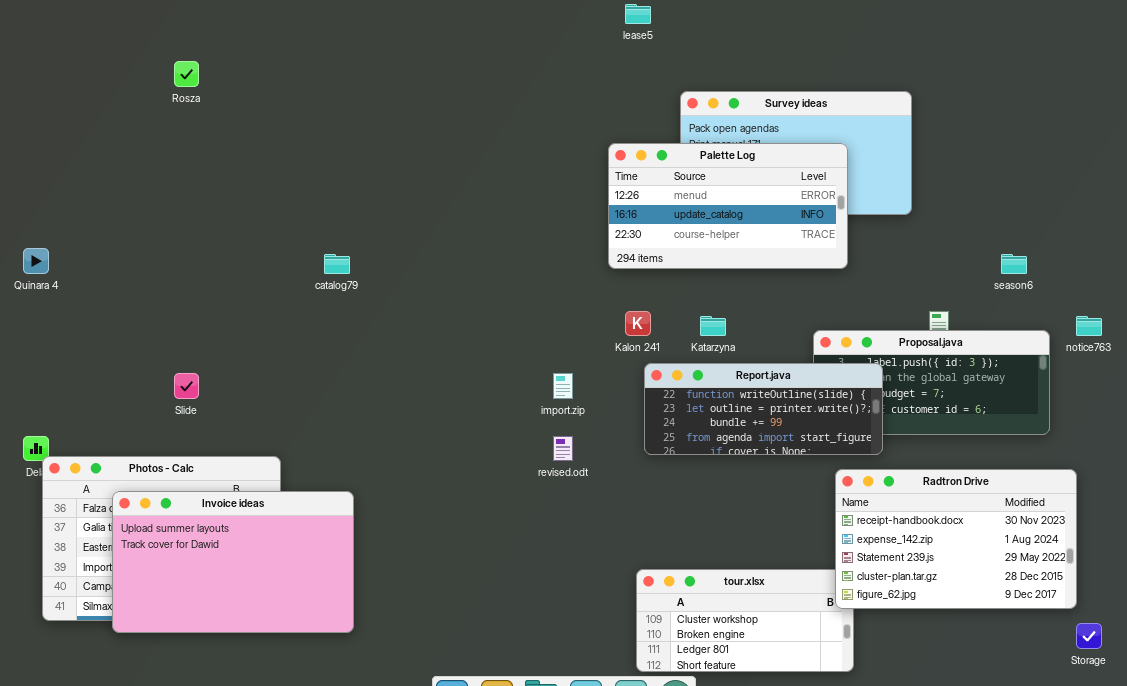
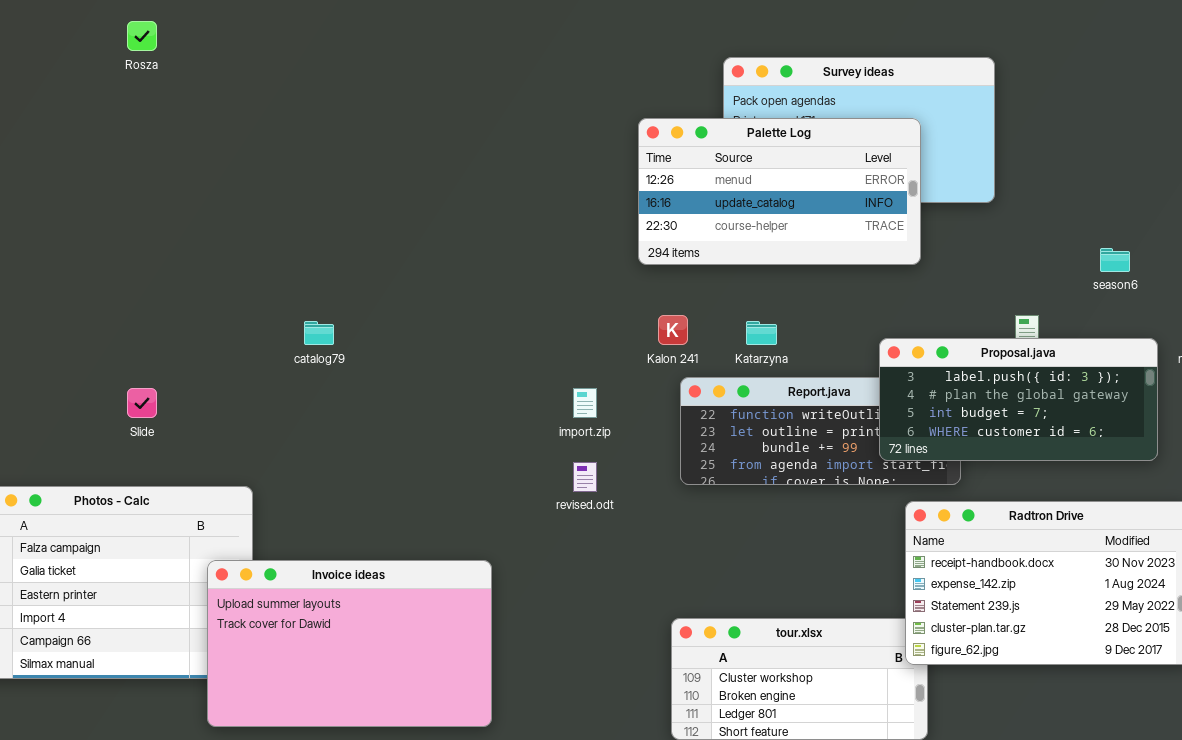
catalog79: [324,254,350,274] -> [304,321,334,345], moved
Proposal.java: [813,330,1050,435] -> [879,338,1158,461], raised
Invoice ideas: [112,491,354,633] -> [207,560,492,727], moved

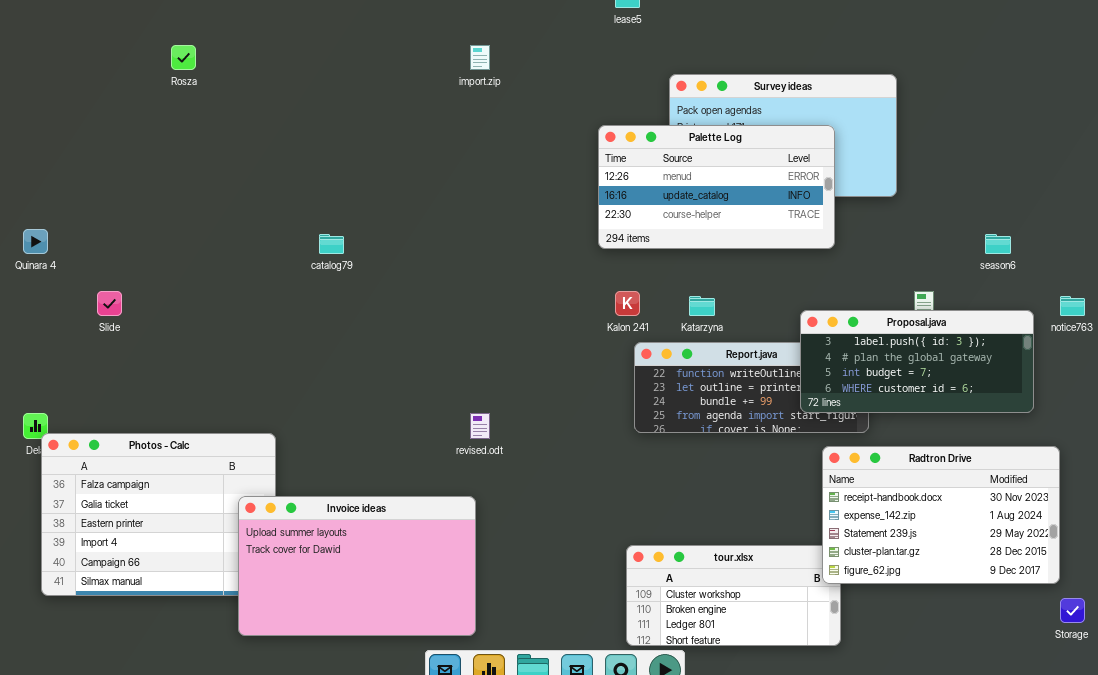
catalog79: [304,321,334,345] -> [319,234,344,254], moved
Slide: [127,388,157,418] -> [97,291,122,316], moved
import.zip: [573,388,597,418] -> [470,45,490,70], moved
revised.odt: [573,462,597,492] -> [470,413,490,439], moved

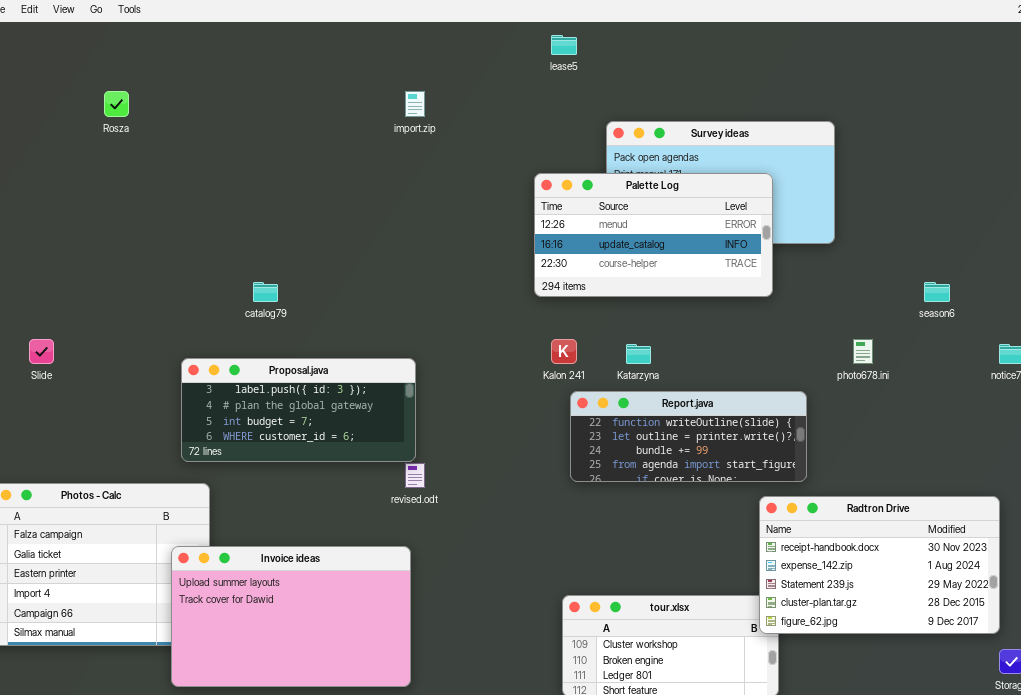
Proposal.java: [800,310,1034,413] -> [181,358,416,462], moved

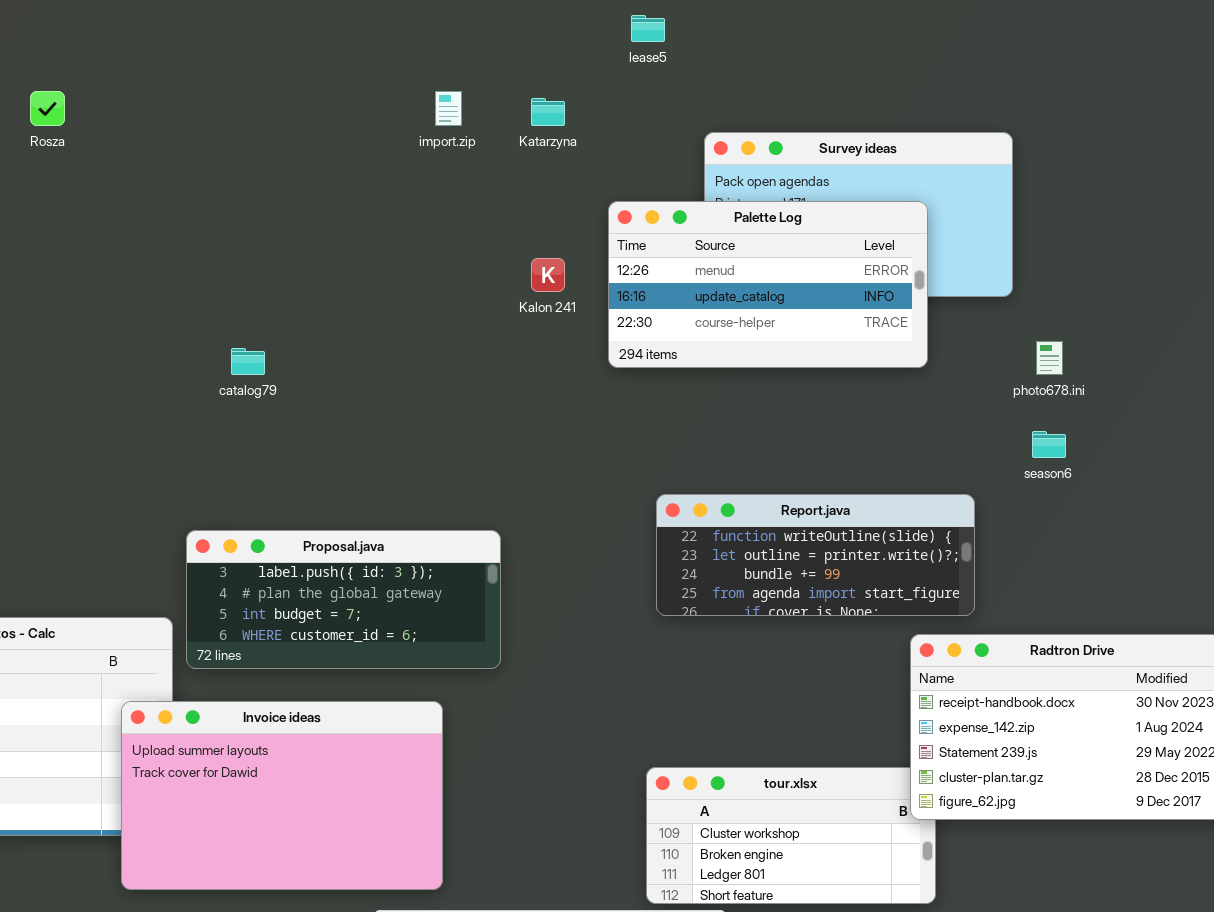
season6: [924,282,950,302] -> [1032,431,1066,458], moved
Kalon 241: [551,339,577,364] -> [531,258,565,292], moved
photo678.ini: [853,339,873,364] -> [1036,341,1063,375], moved
Katarzyna: [626,344,651,364] -> [531,98,565,126], moved
Proposal.java: [181,358,416,462] -> [186,530,501,669], moved

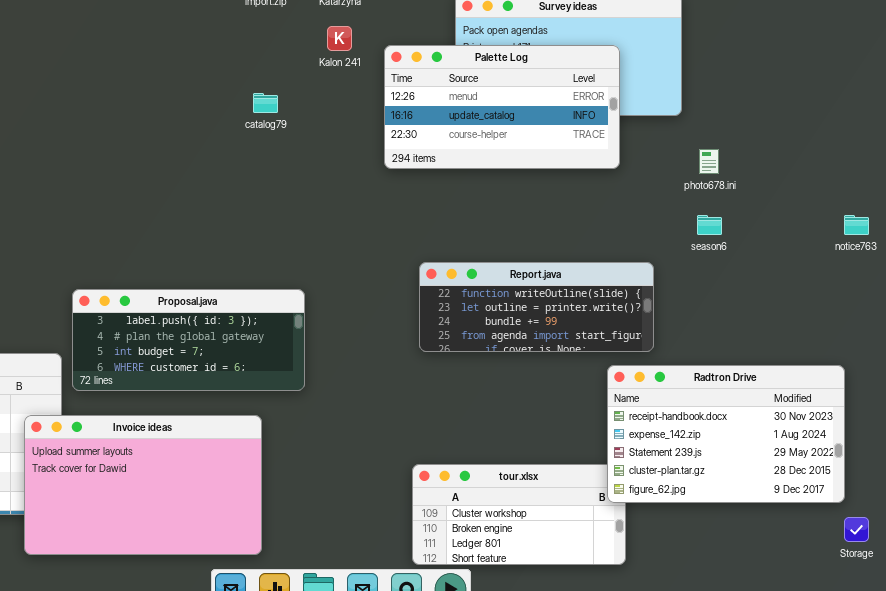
Kalon 241: [531,258,565,292] -> [327,26,352,51], moved
catalog79: [231,348,265,375] -> [253,93,278,113], moved

